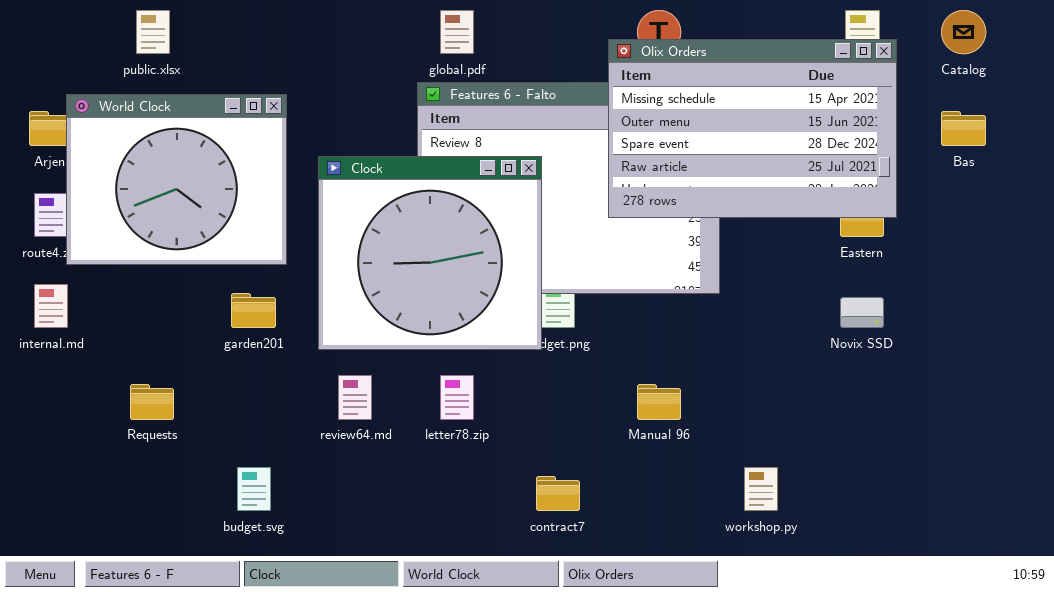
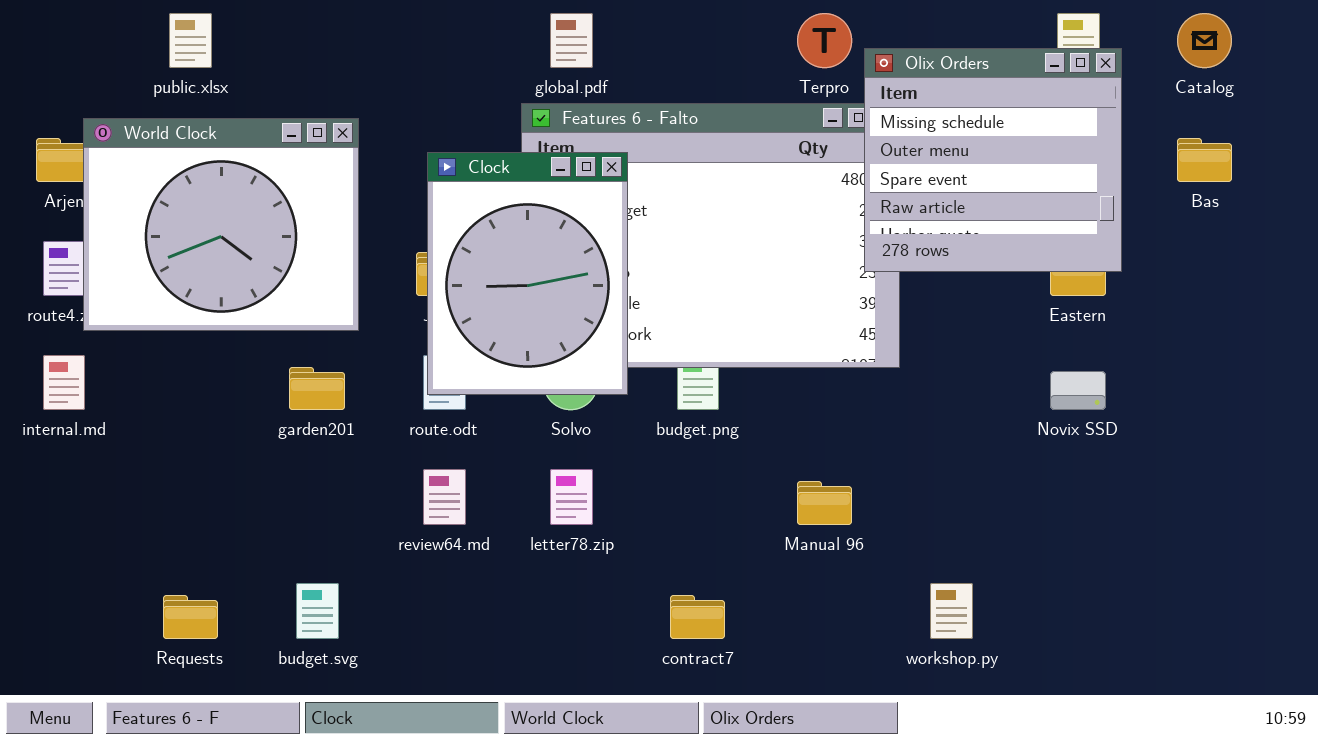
Olix Orders: [608,39,897,218] -> [864,48,1122,272], resized
Clock: [318,156,542,350] -> [427,152,628,395], moved, resized
Requests: [130,384,174,420] -> [163,595,218,639], moved

